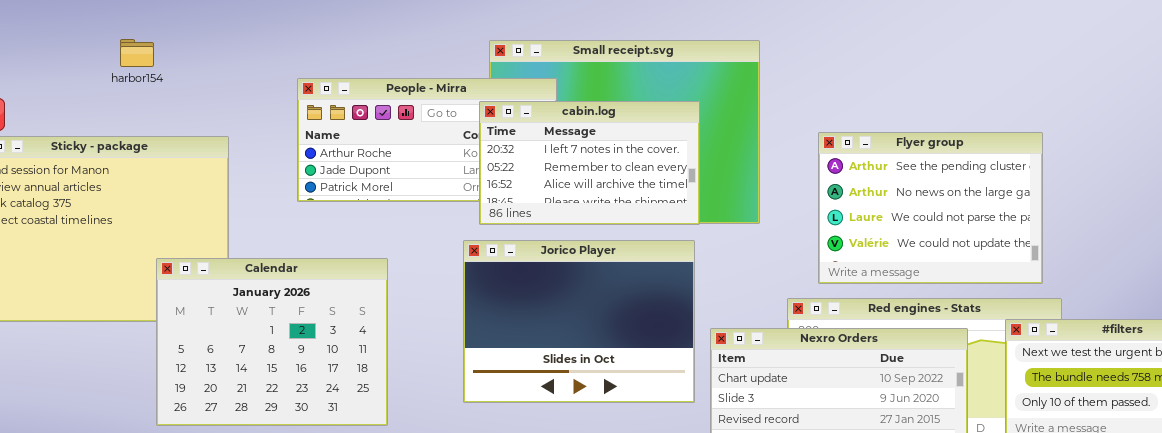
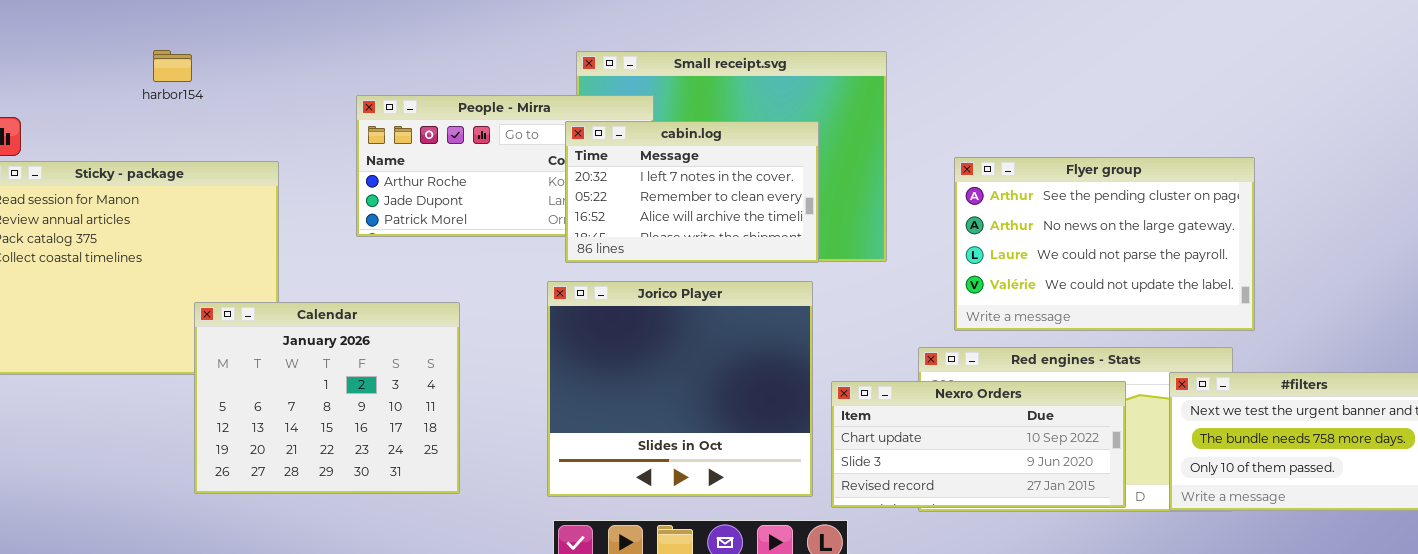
Flyer group: [818,132,1043,284] -> [954,157,1255,331], resized
Jorico Player: [463,240,695,403] -> [547,281,813,497], resized

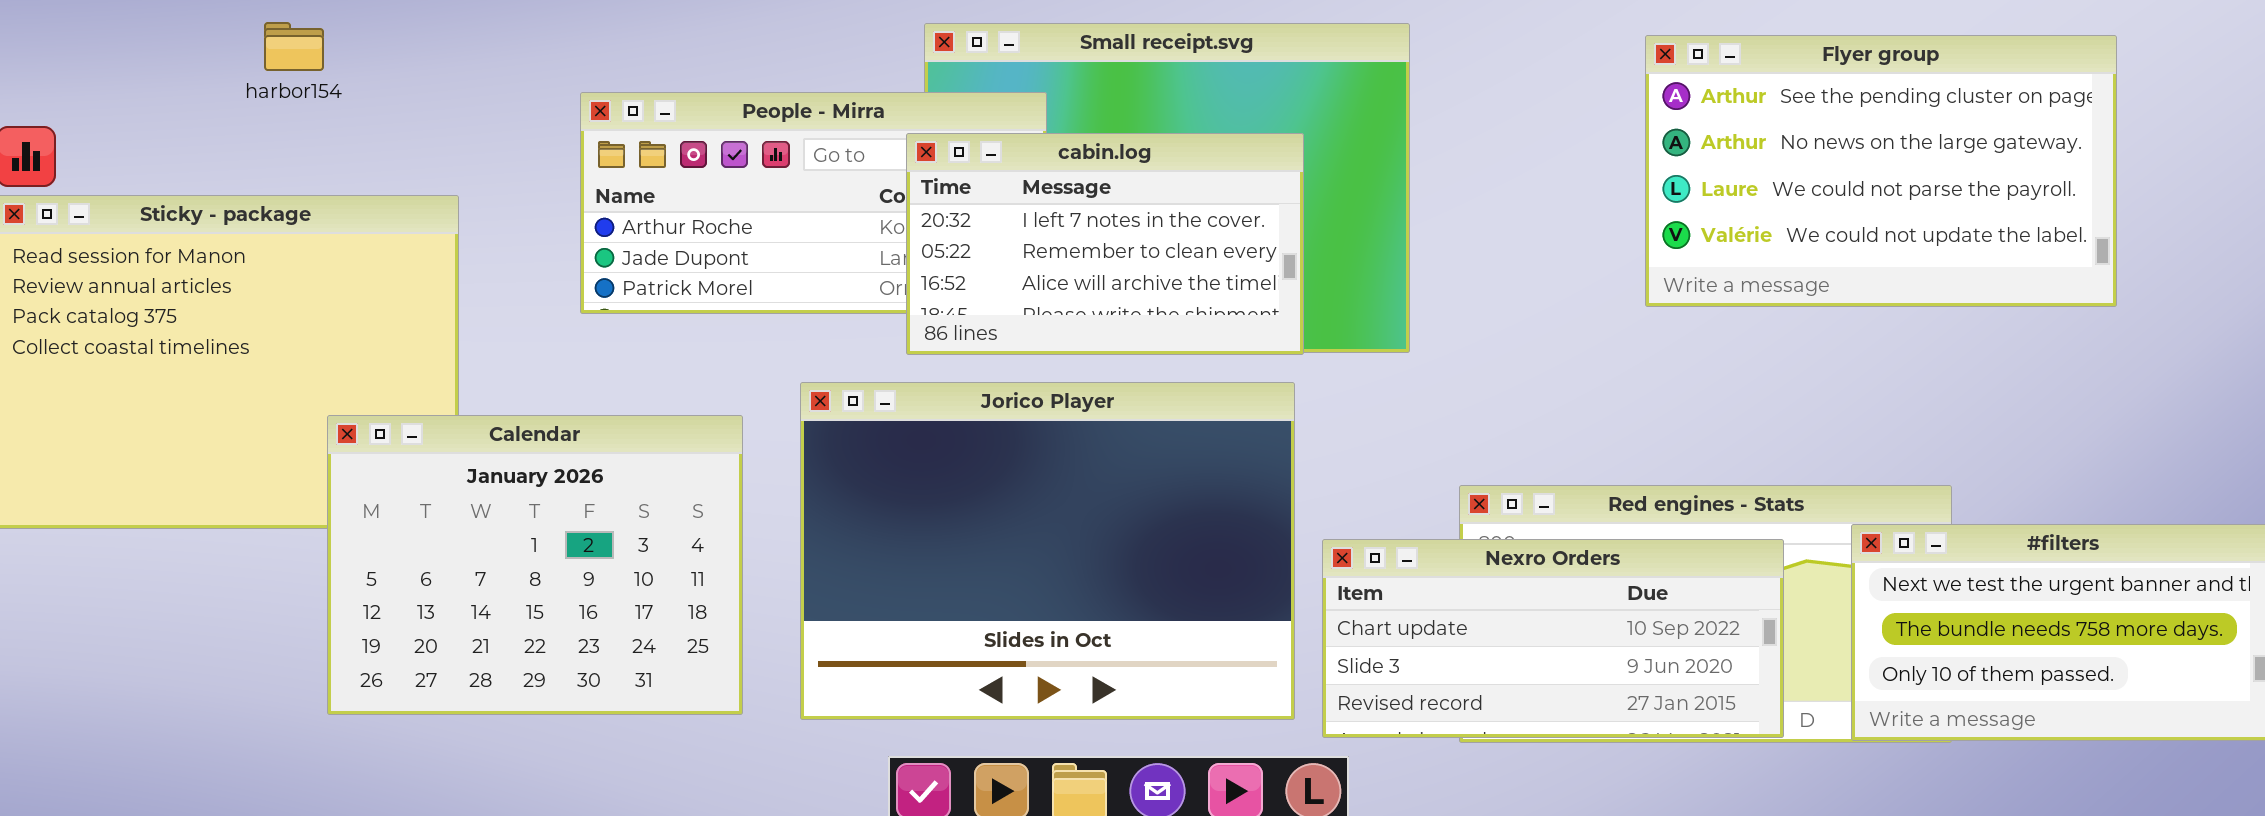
Flyer group: [954,157,1255,331] -> [1645,35,2117,307], moved
Jorico Player: [547,281,813,497] -> [800,382,1295,720], resized

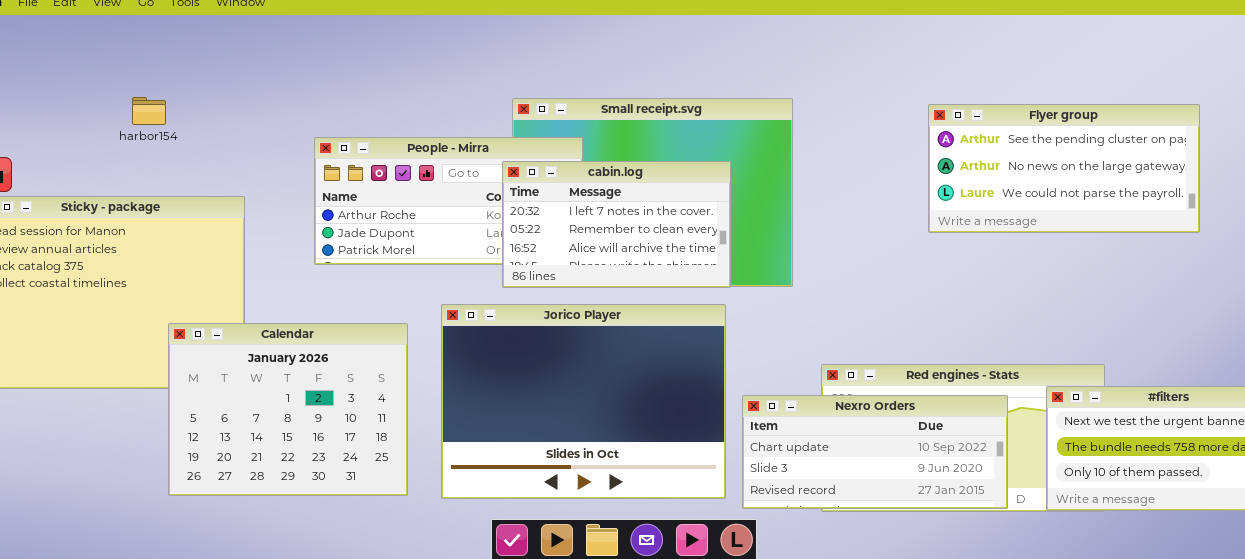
Flyer group: [1645,35,2117,307] -> [928,104,1200,233], resized

